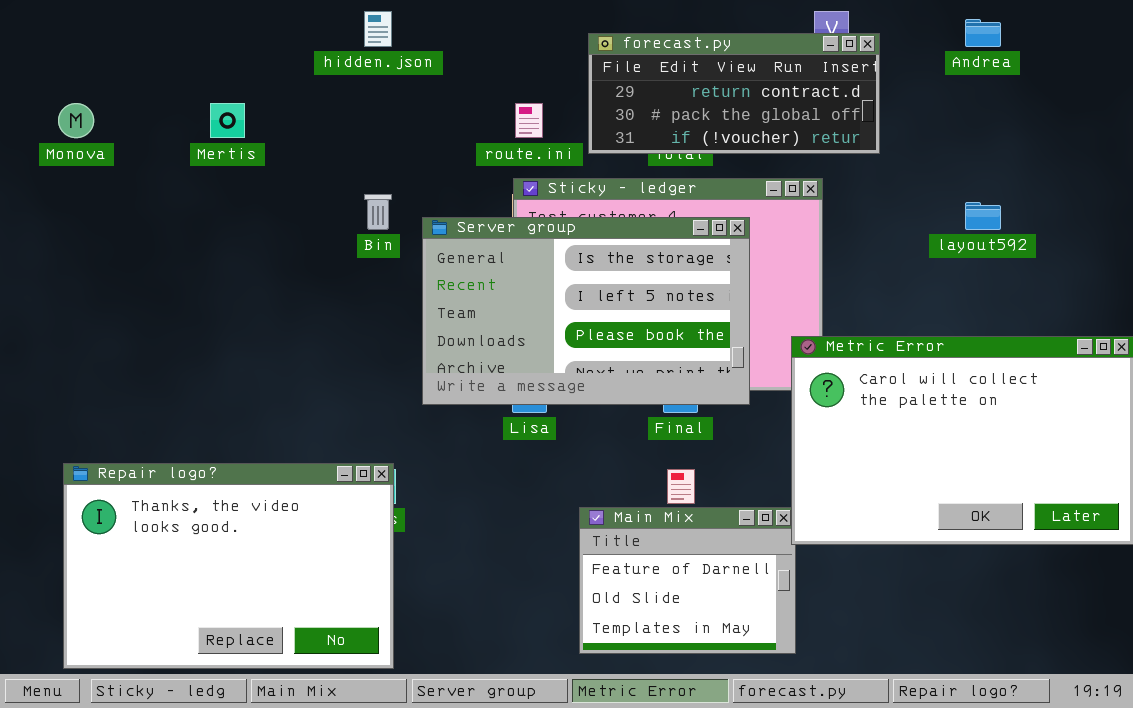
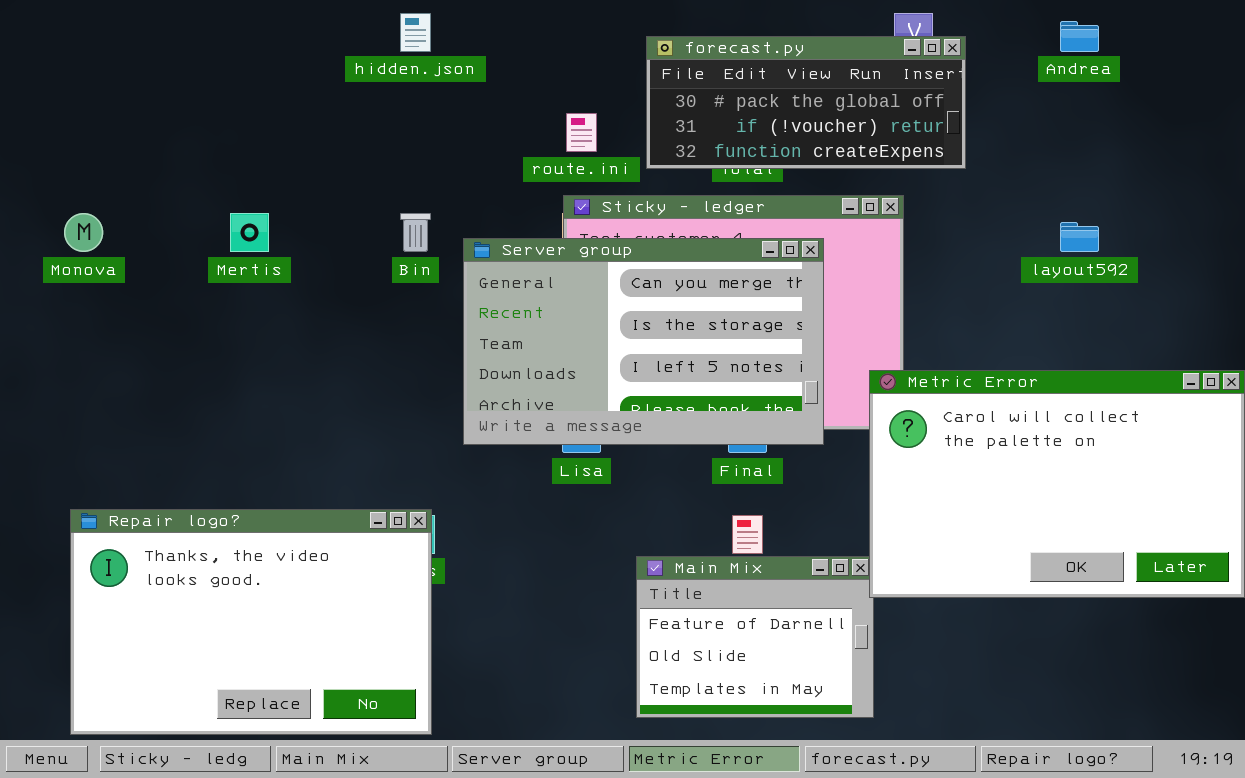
forecast.py: [588,33,880,154] -> [646,36,966,169], scrolled down 1 row
Monova: [58,103,94,138] -> [64,213,103,252], moved
Mertis: [210,103,245,138] -> [230,213,269,252], moved
Server group: [422,217,750,405] -> [463,238,824,445], scrolled up 1 row

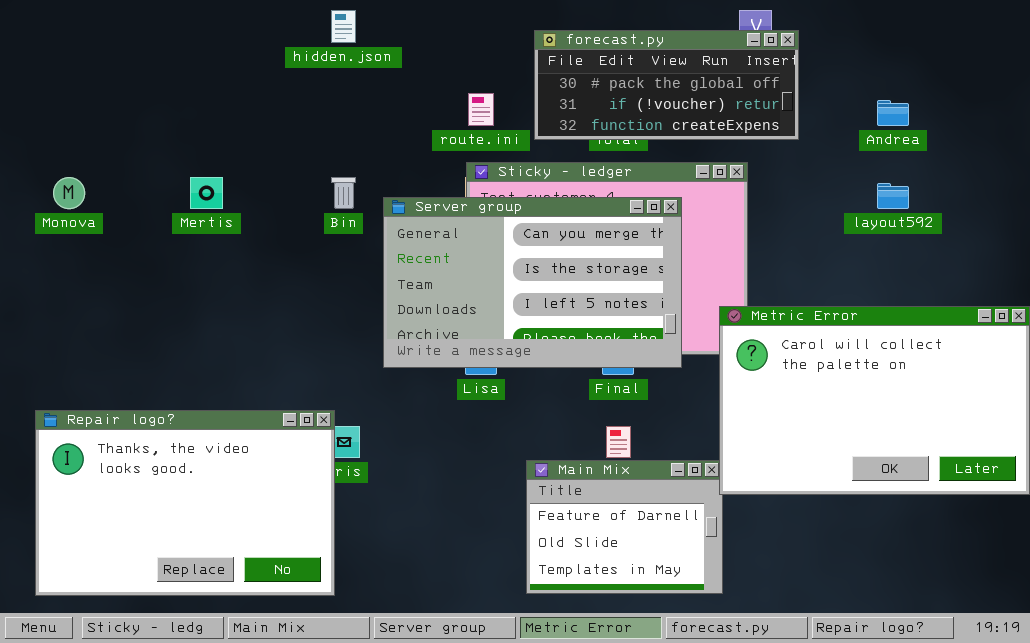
Andrea: [1060,21,1099,52] -> [877,100,909,126], moved
Repair logo?: [70,509,432,735] -> [35,410,335,596], moved

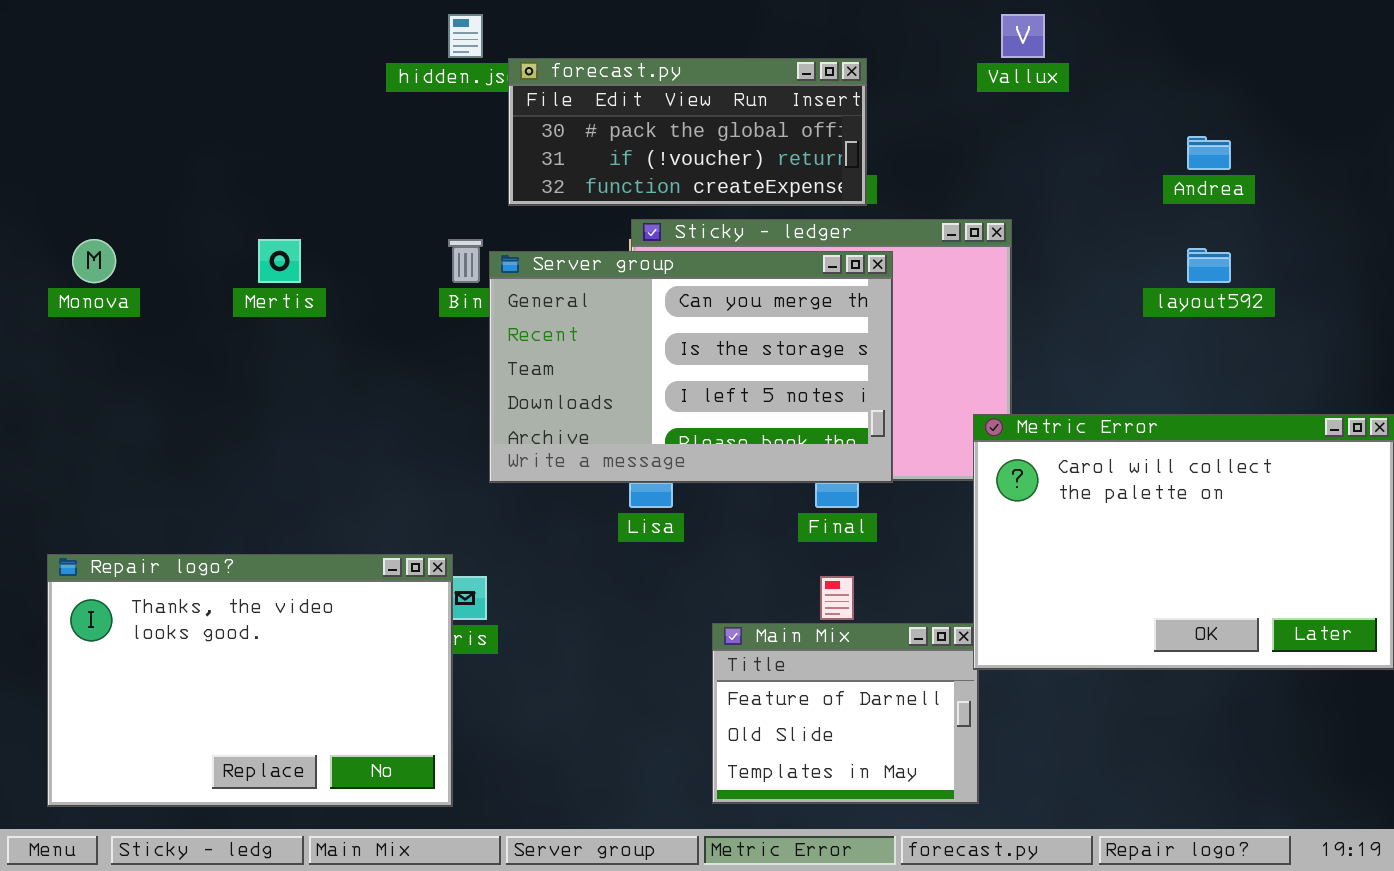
forecast.py: [534,30,799,140] -> [508,58,867,206], moved
Server group: [383,197,682,368] -> [489,251,893,483], moved

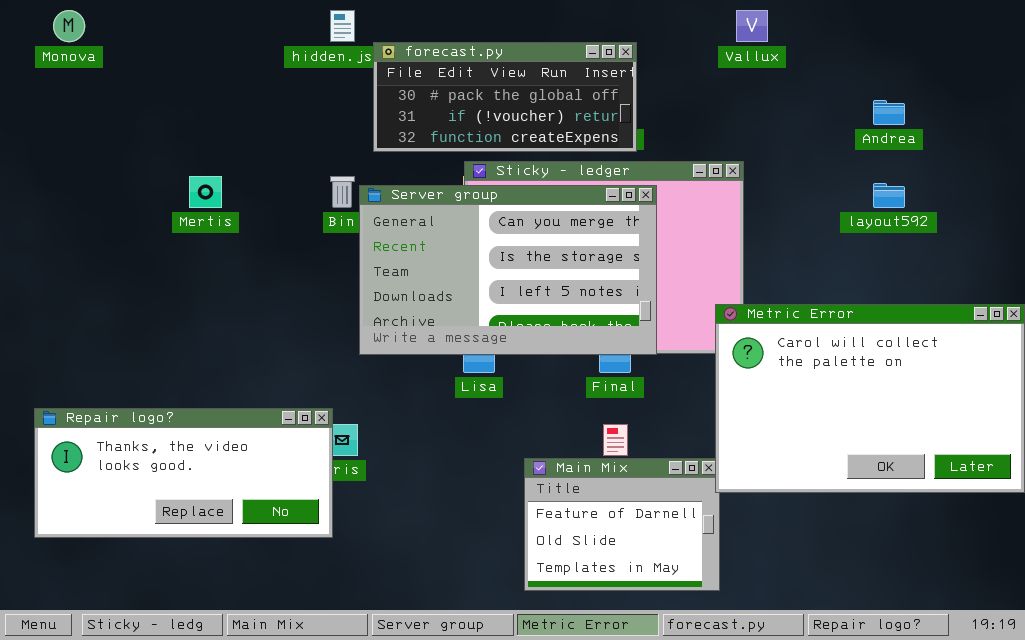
Monova: [72,239,116,283] -> [53,10,85,42], moved
Repair logo?: [47,554,453,807] -> [34,408,333,538], resized

